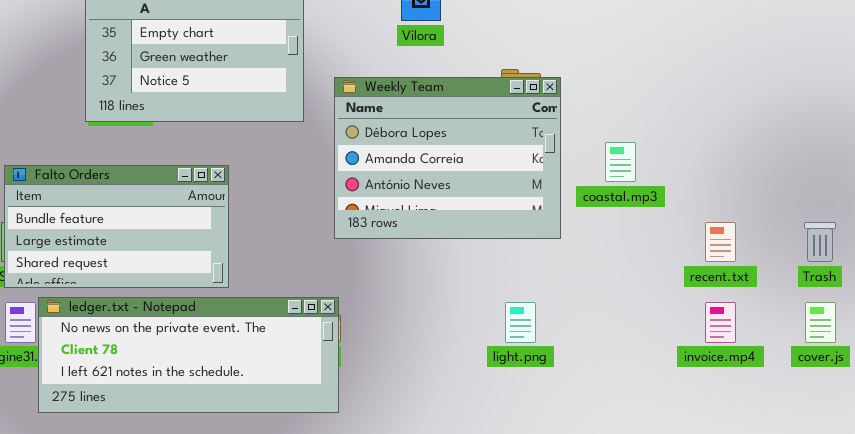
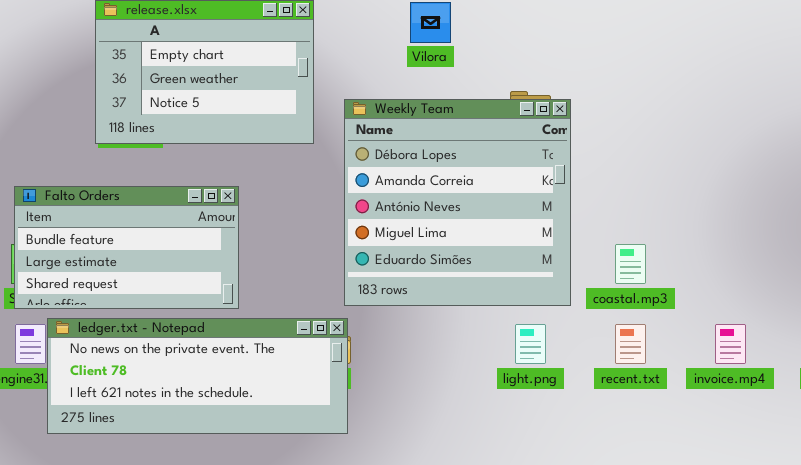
Weekly Team: [334,77,561,239] -> [344,99,571,306], resized
coastal.mp3: [605,142,636,182] -> [615,244,646,284], moved
recent.txt: [705,222,736,262] -> [615,324,646,364], moved

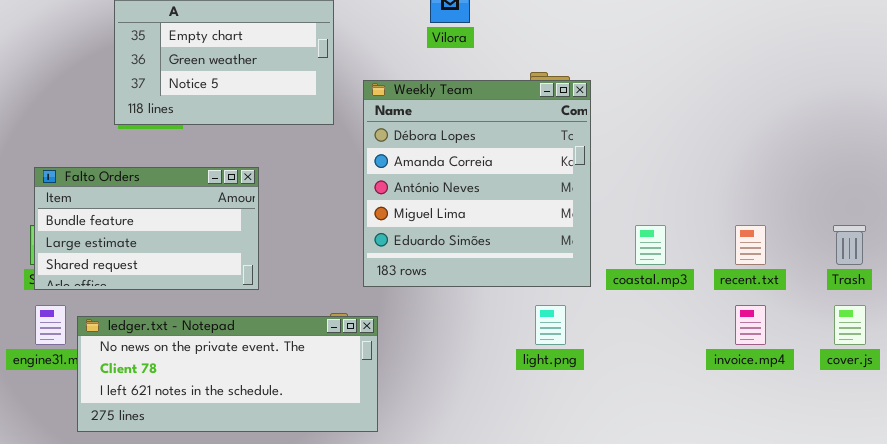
ledger.txt - Notepad: [47,318,348,434] -> [77,316,378,432], moved
recent.txt: [615,324,646,364] -> [735,225,766,265], moved

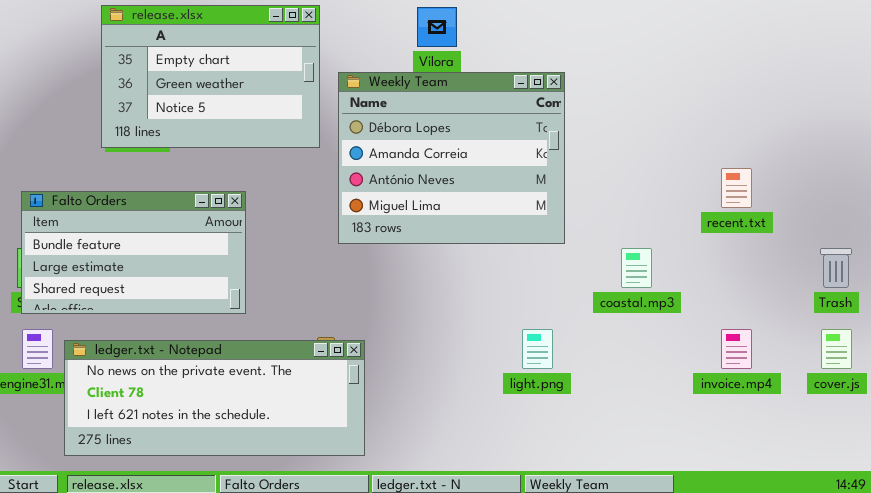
Weekly Team: [363,80,591,287] -> [338,72,565,244], moved, resized
recent.txt: [735,225,766,265] -> [721,168,752,208], moved

